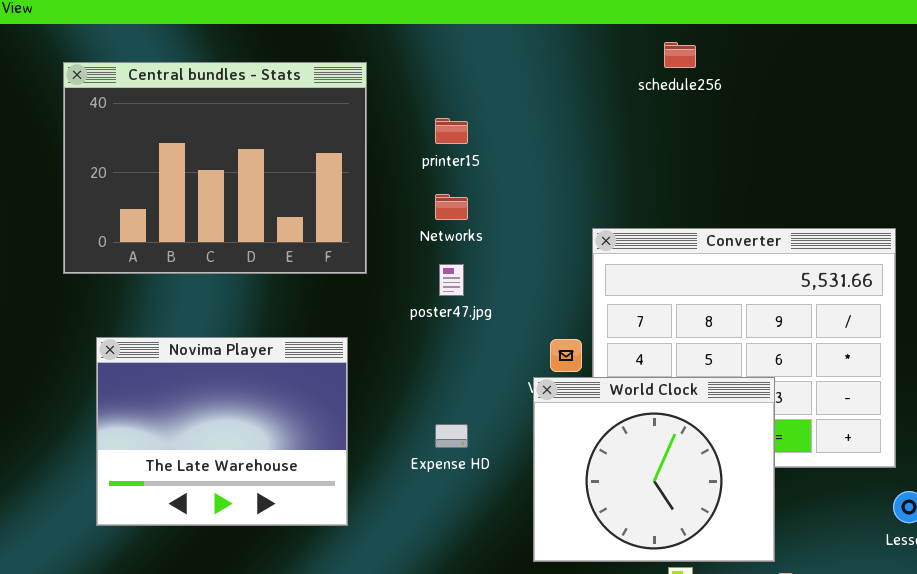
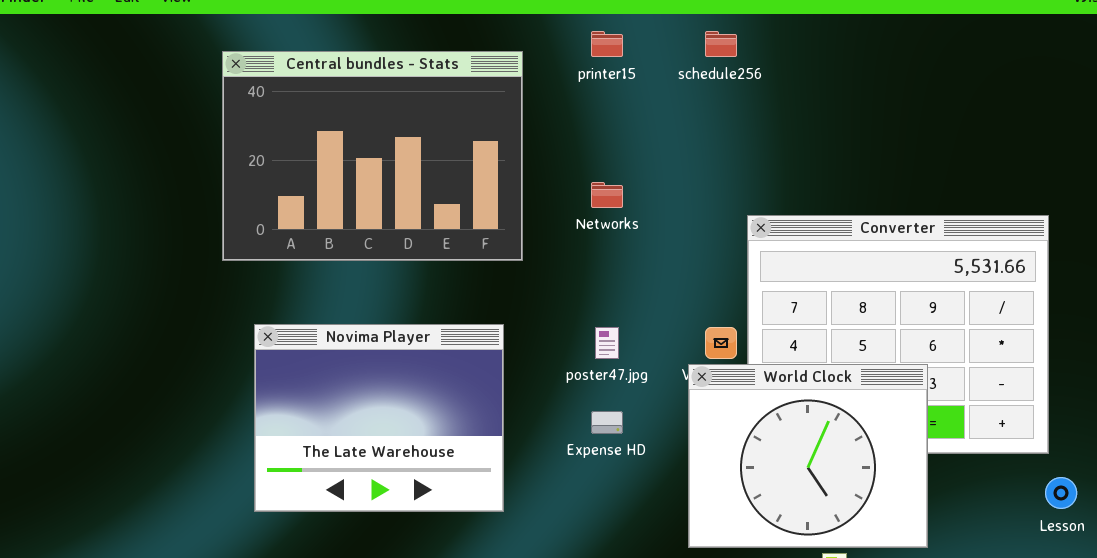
schedule256: [664,42,696,68] -> [705,31,737,57], moved
printer15: [435,118,468,144] -> [591,31,623,57], moved
poster47.jpg: [439,264,464,296] -> [595,327,619,359], moved

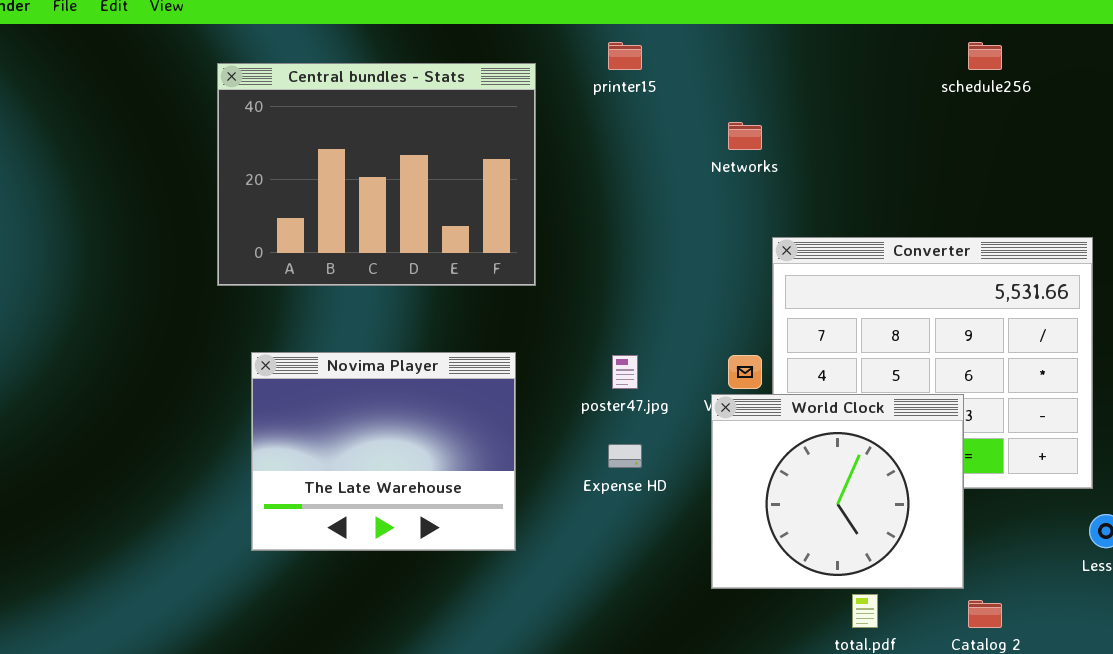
schedule256: [705,31,737,57] -> [968,42,1002,70], moved
Networks: [591,182,623,208] -> [728,122,762,150], moved

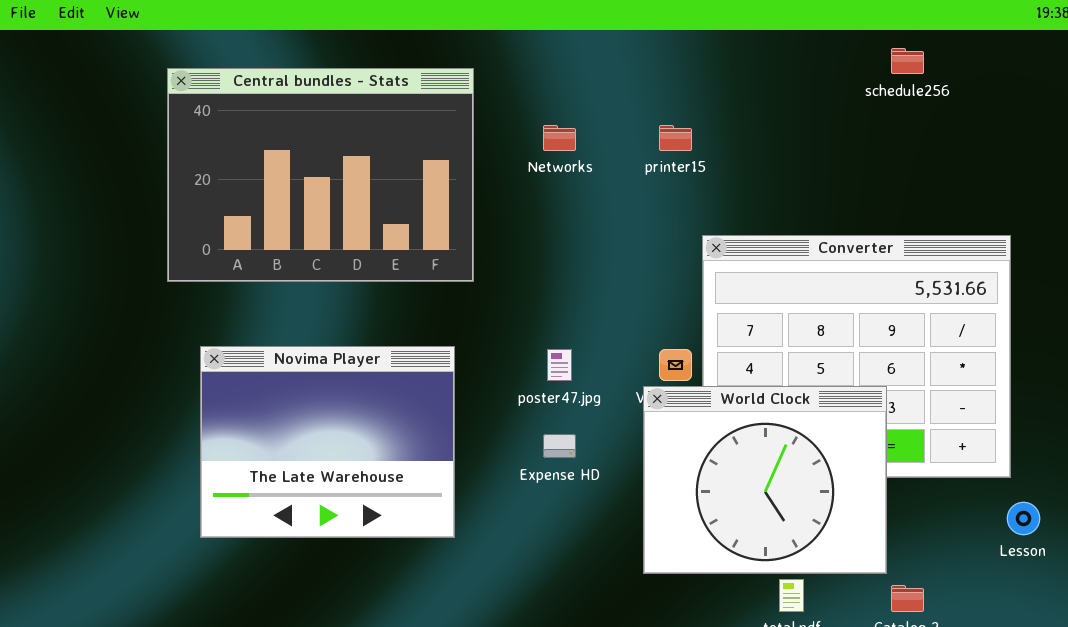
printer15: [608,42,642,70] -> [659,125,692,151], moved
Networks: [728,122,762,150] -> [543,125,576,151], moved

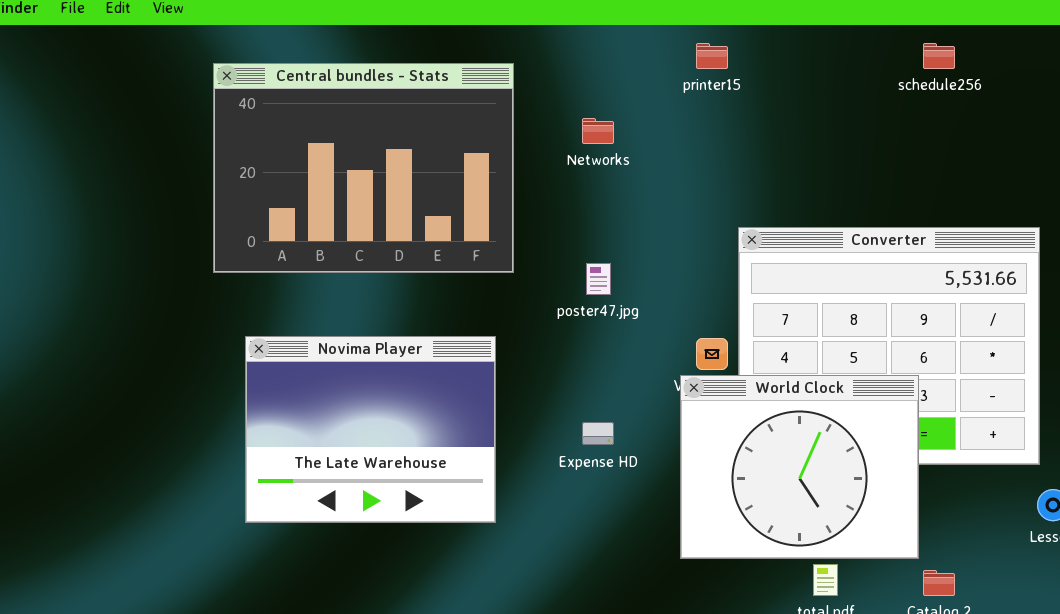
printer15: [659,125,692,151] -> [696,43,728,69], moved
poster47.jpg: [547,349,572,381] -> [586,263,611,295], moved

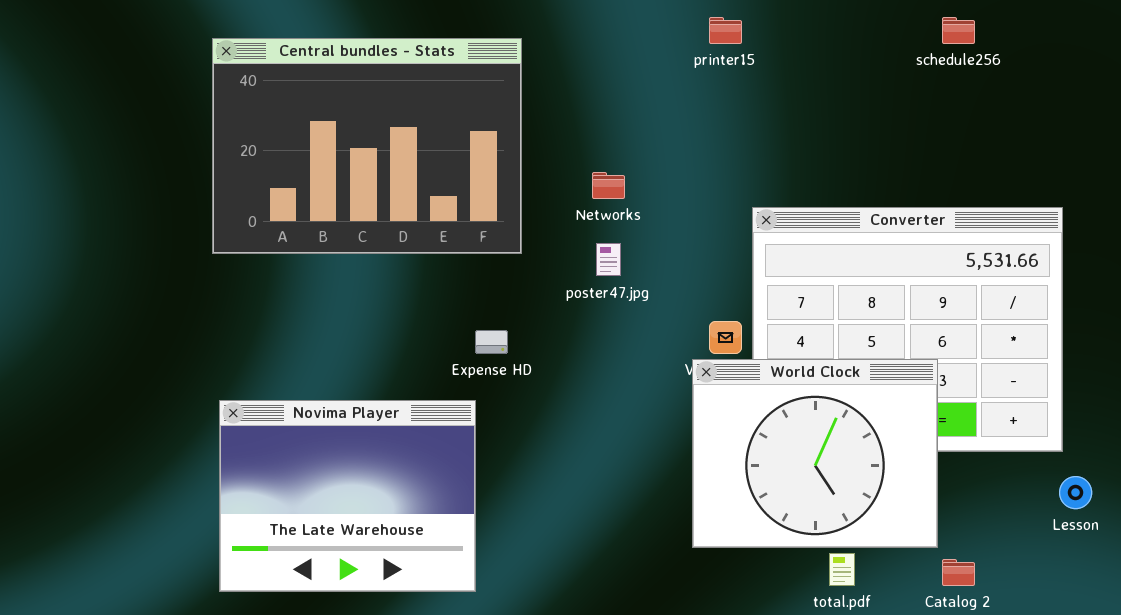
Networks: [582,118,614,144] -> [592,172,625,199], moved
Novima Player: [245,336,496,523] -> [219,400,476,592], moved
Expense HD: [582,422,614,445] -> [475,330,508,354], moved

